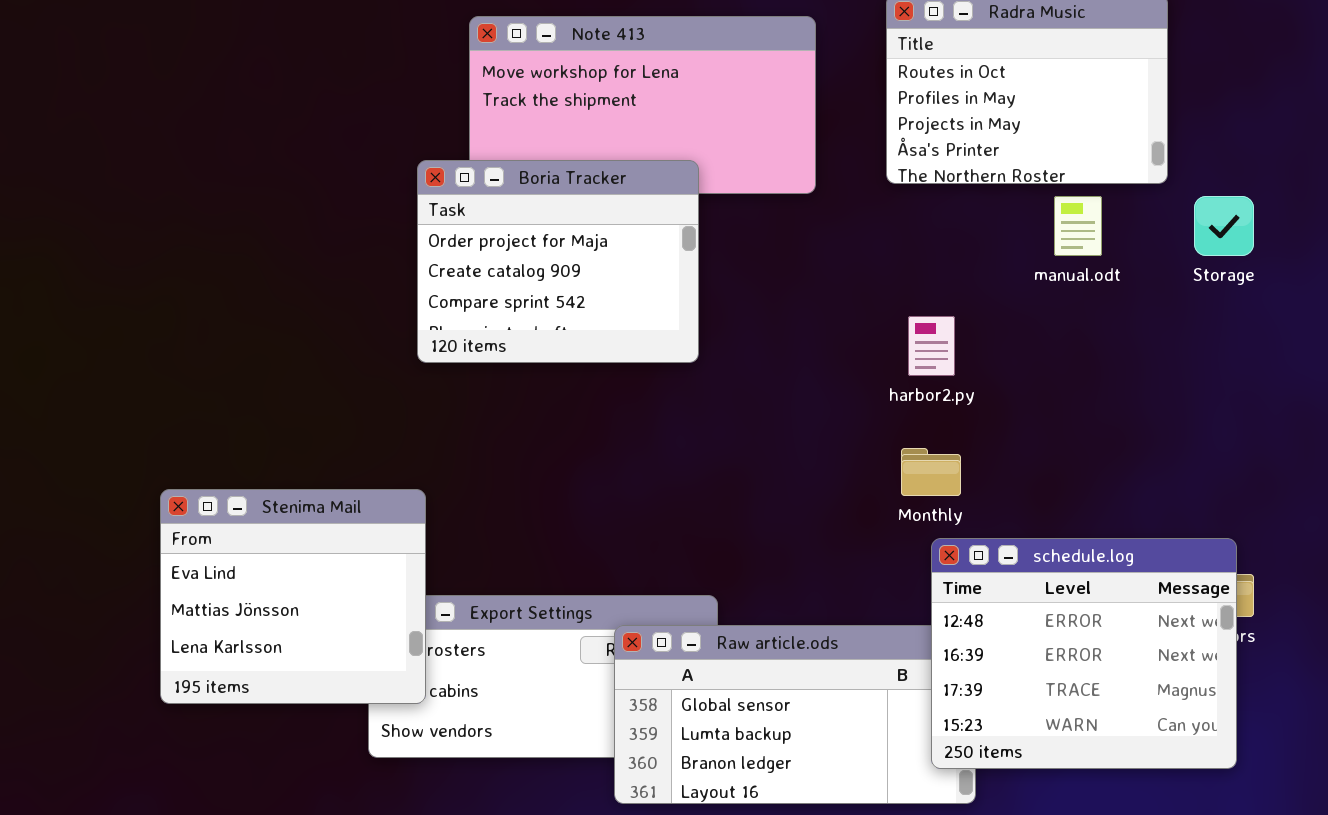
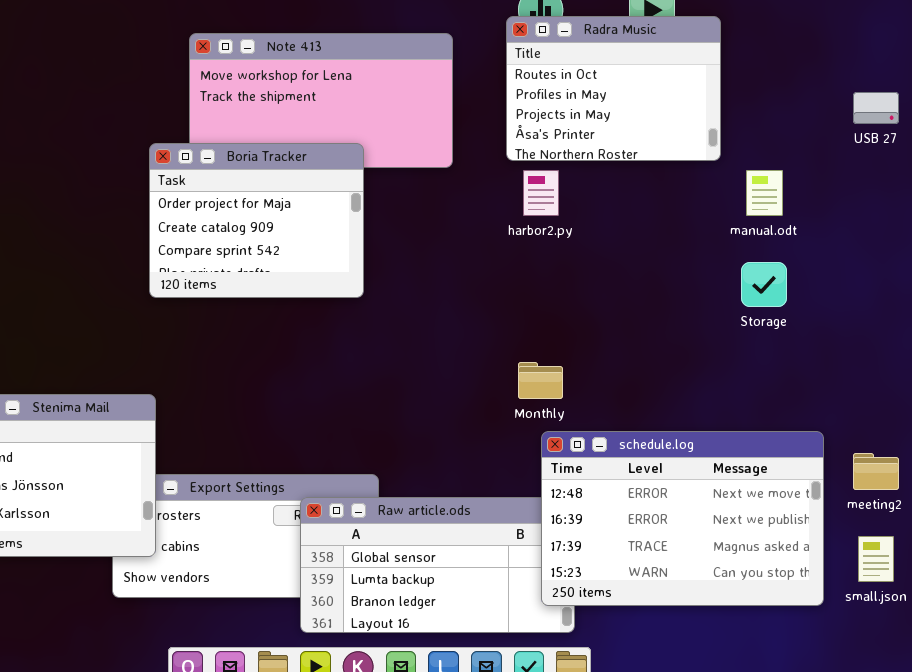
manual.odt: [1054,196,1102,256] -> [746,170,783,216], moved
Storage: [1194,196,1254,256] -> [741,262,787,307], moved
harbor2.py: [908,316,955,376] -> [523,170,559,216], moved
schedule.log: [931,538,1237,769] -> [541,431,824,606], resized

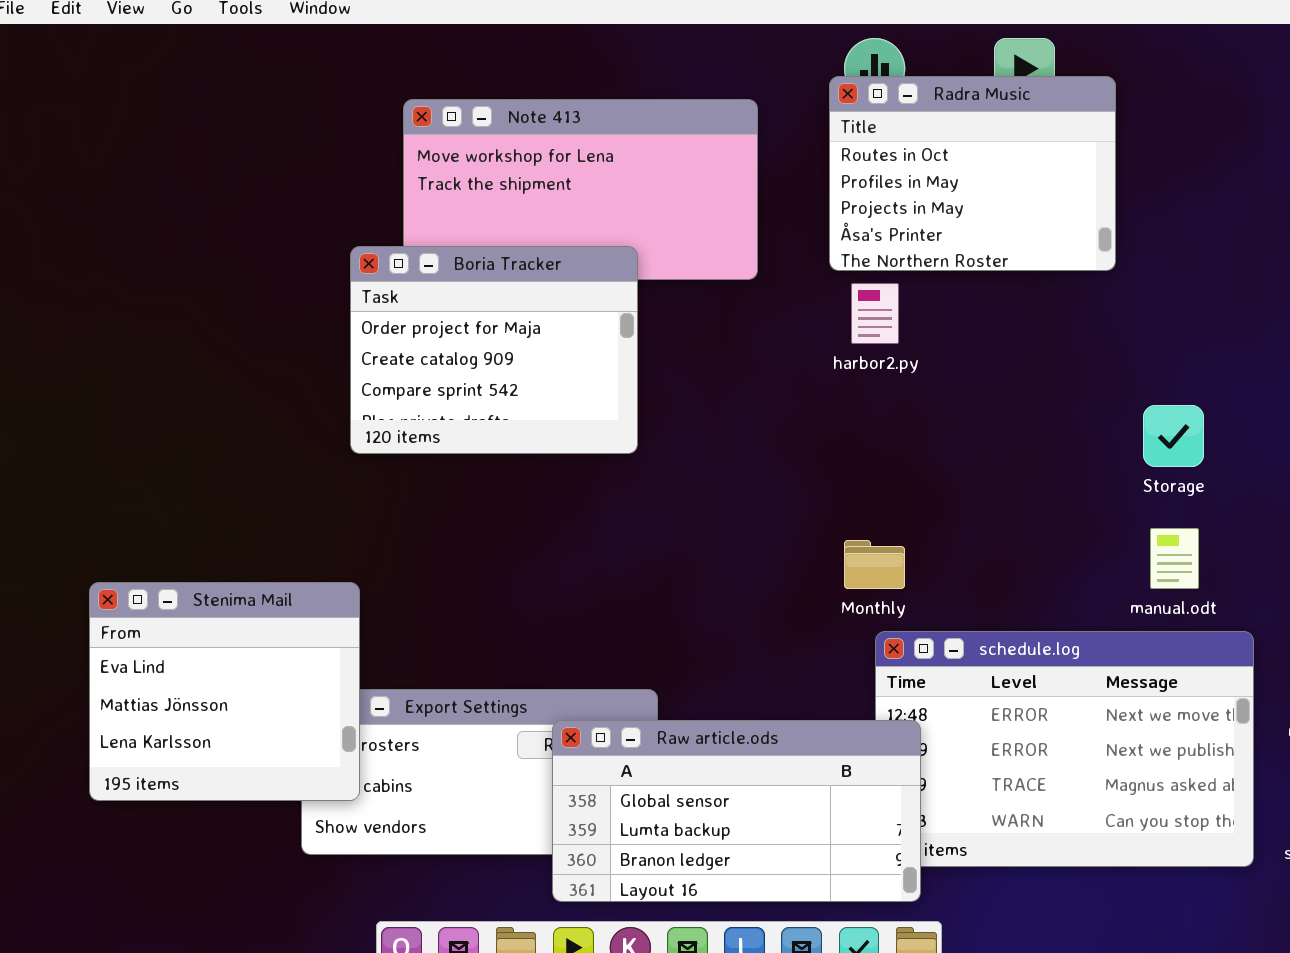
manual.odt: [746,170,783,216] -> [1150,528,1199,589], moved
Raw article.ods: [300,497,575,633] -> [552,720,921,902], raised

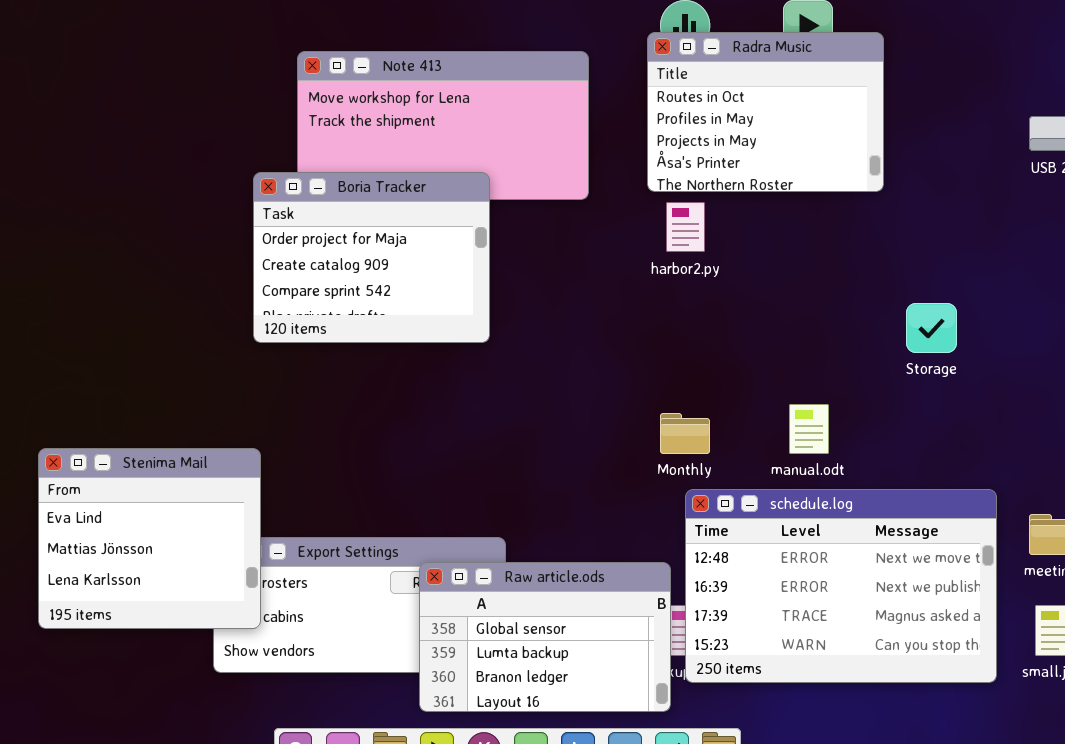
manual.odt: [1150,528,1199,589] -> [789,404,829,454], moved
Raw article.ods: [552,720,921,902] -> [419,562,671,712], resized

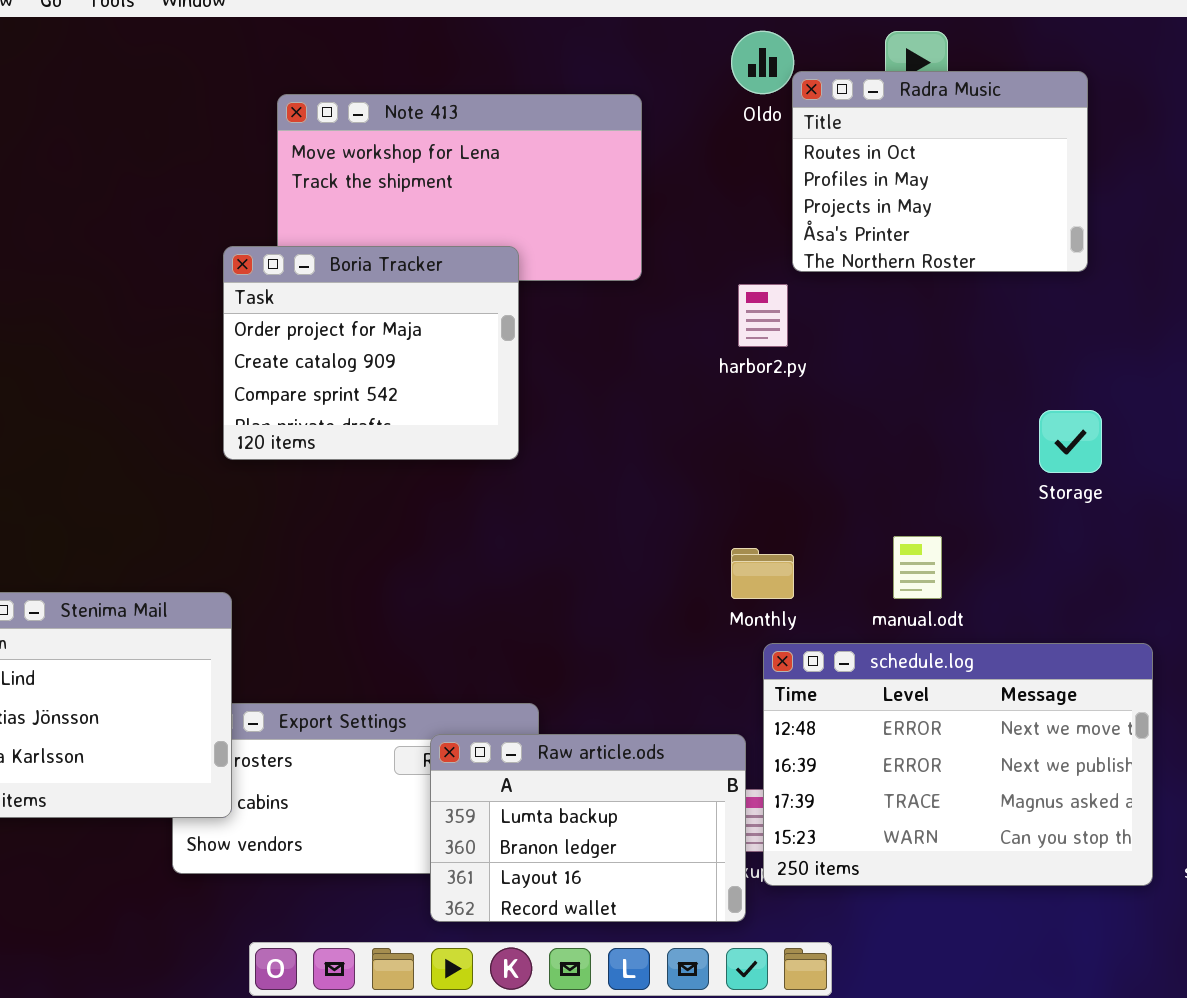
Radra Music: [647,32,884,192] -> [792,71,1088,272], moved
Raw article.ods: [419,562,671,712] -> [430,734,746,922], scrolled down 1 row

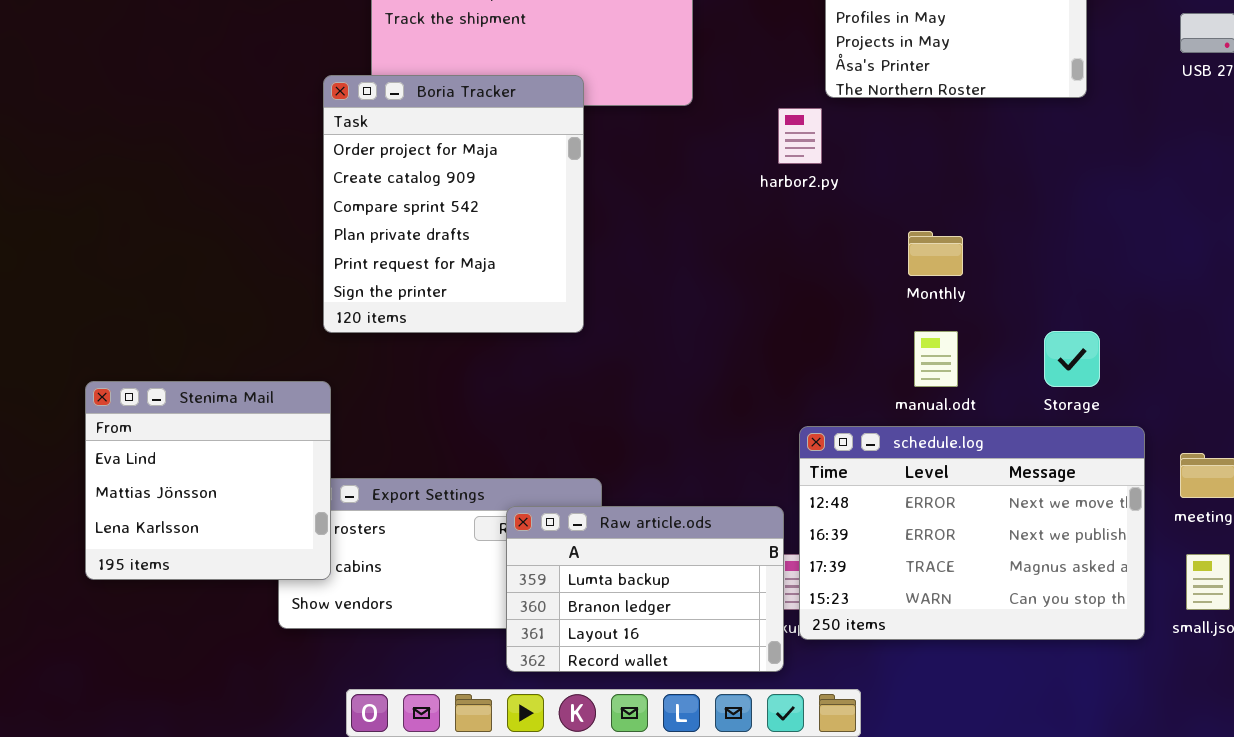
Boria Tracker: [223,246,519,460] -> [323,75,584,333], resized
Storage: [1039,410,1102,473] -> [1044,331,1100,387], moved
Monthly: [731,548,794,599] -> [908,231,963,276], moved

